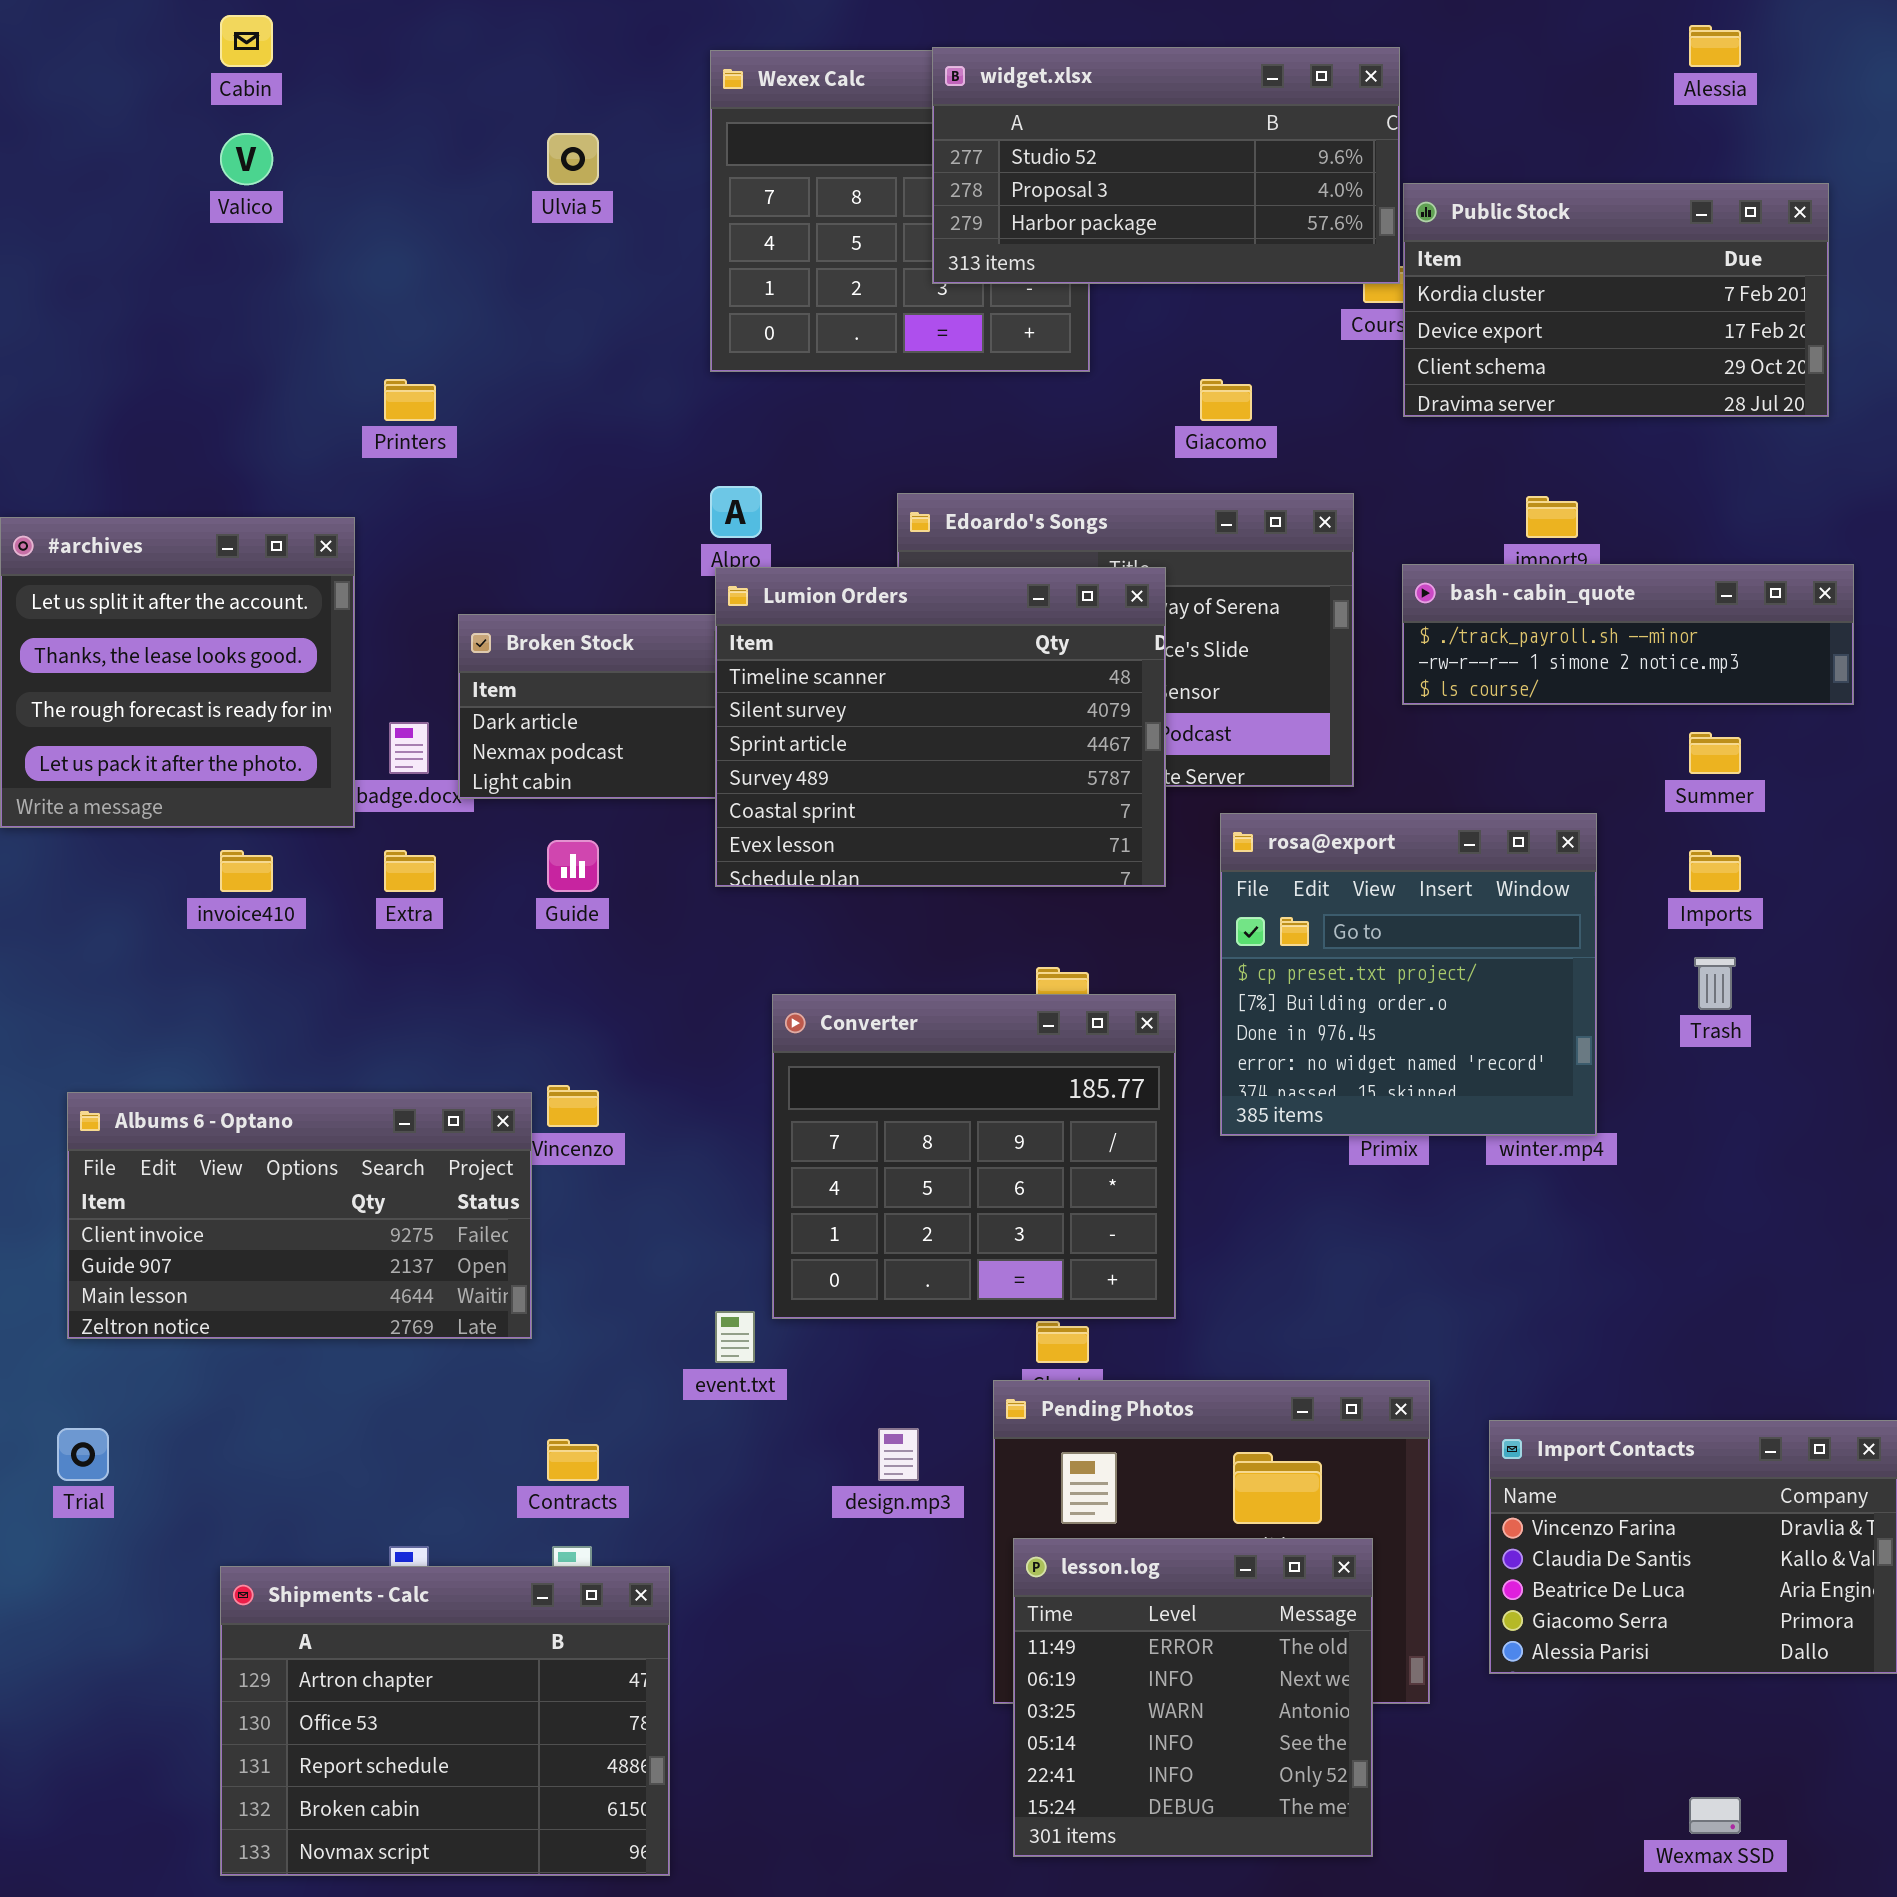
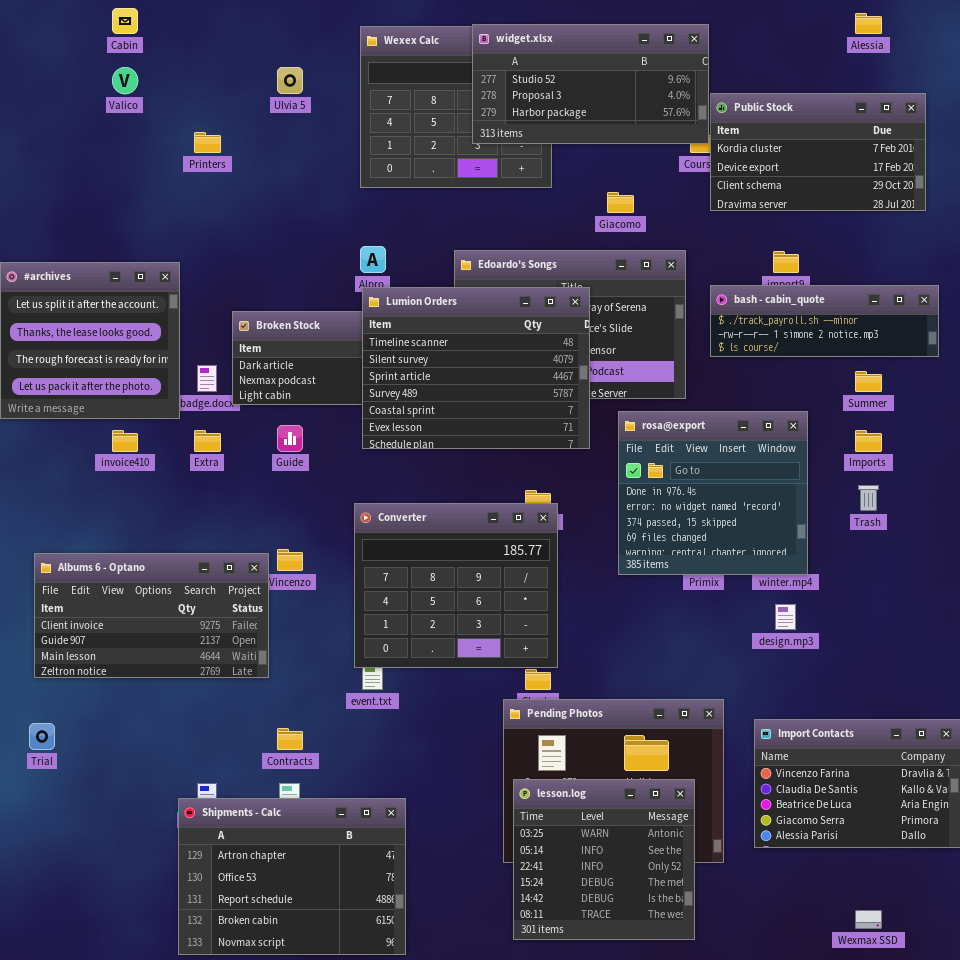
Printers: [384,379,436,421] -> [194,132,221,153], moved
rosa@export: [1220,813,1597,1136] -> [618,411,808,575], scrolled down 2 rows
Converter: [772,994,1176,1319] -> [354,503,558,668], moved
design.mp3: [878,1428,919,1481] -> [775,604,796,630], moved
lesson.log: [1013,1538,1373,1857] -> [513,779,695,940], scrolled down 2 rows
Shipments - Calc: [220,1566,670,1876] -> [178,798,406,955], moved

